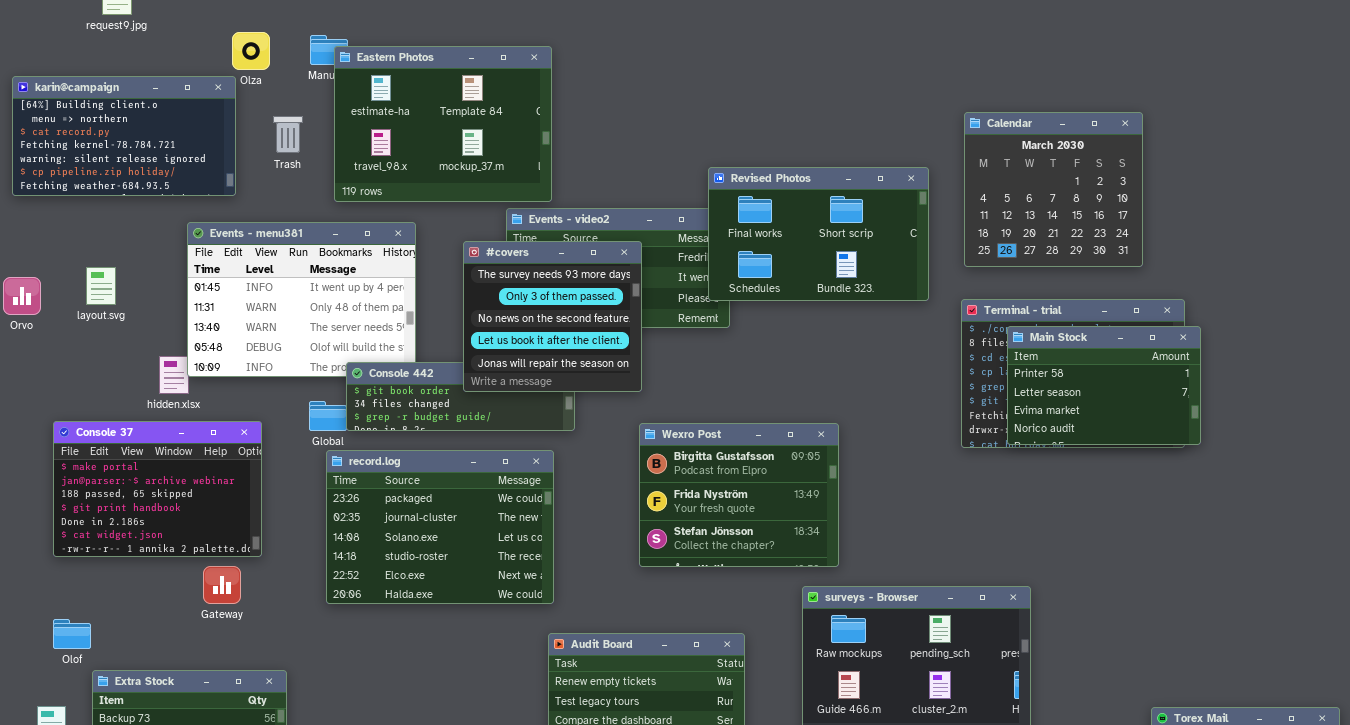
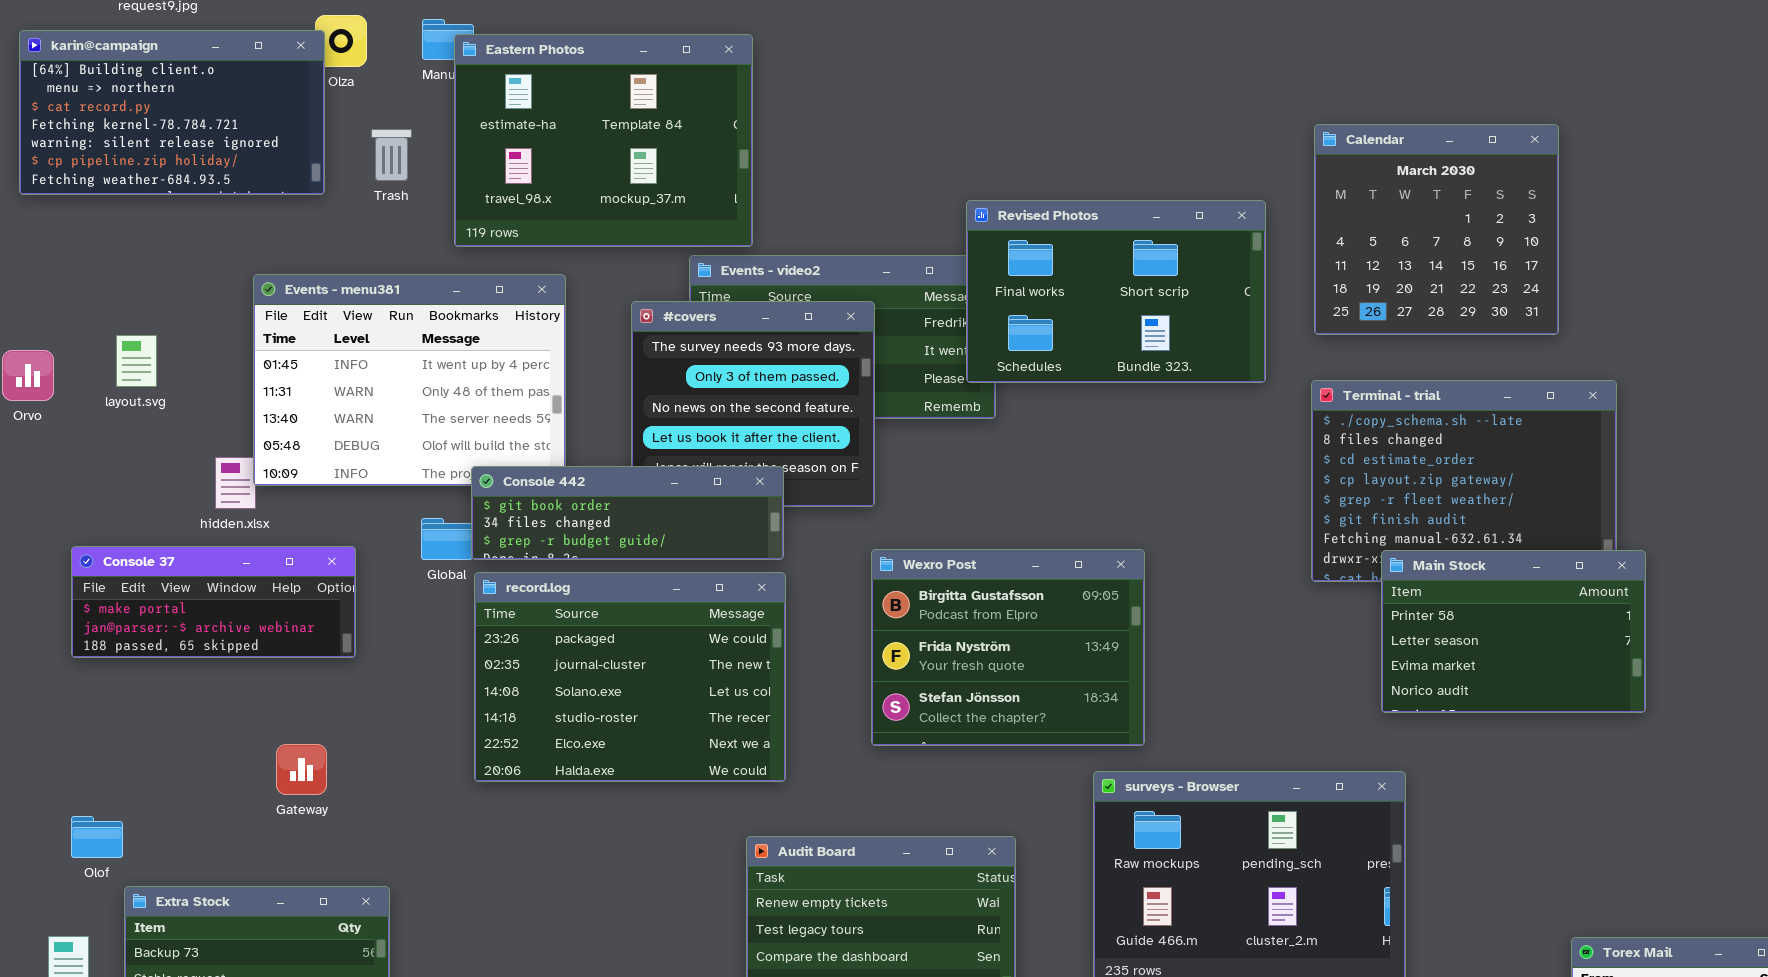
karin@campaign: [12,76,236,196] -> [19,30,325,195], moved
Main Stock: [1007,326,1201,445] -> [1381,550,1646,713], moved
Console 442: [346,362,575,431] -> [471,466,784,560], raised
Console 37: [53,421,262,557] -> [71,546,356,658], resized
record.log: [326,450,554,604] -> [474,572,786,782], moved

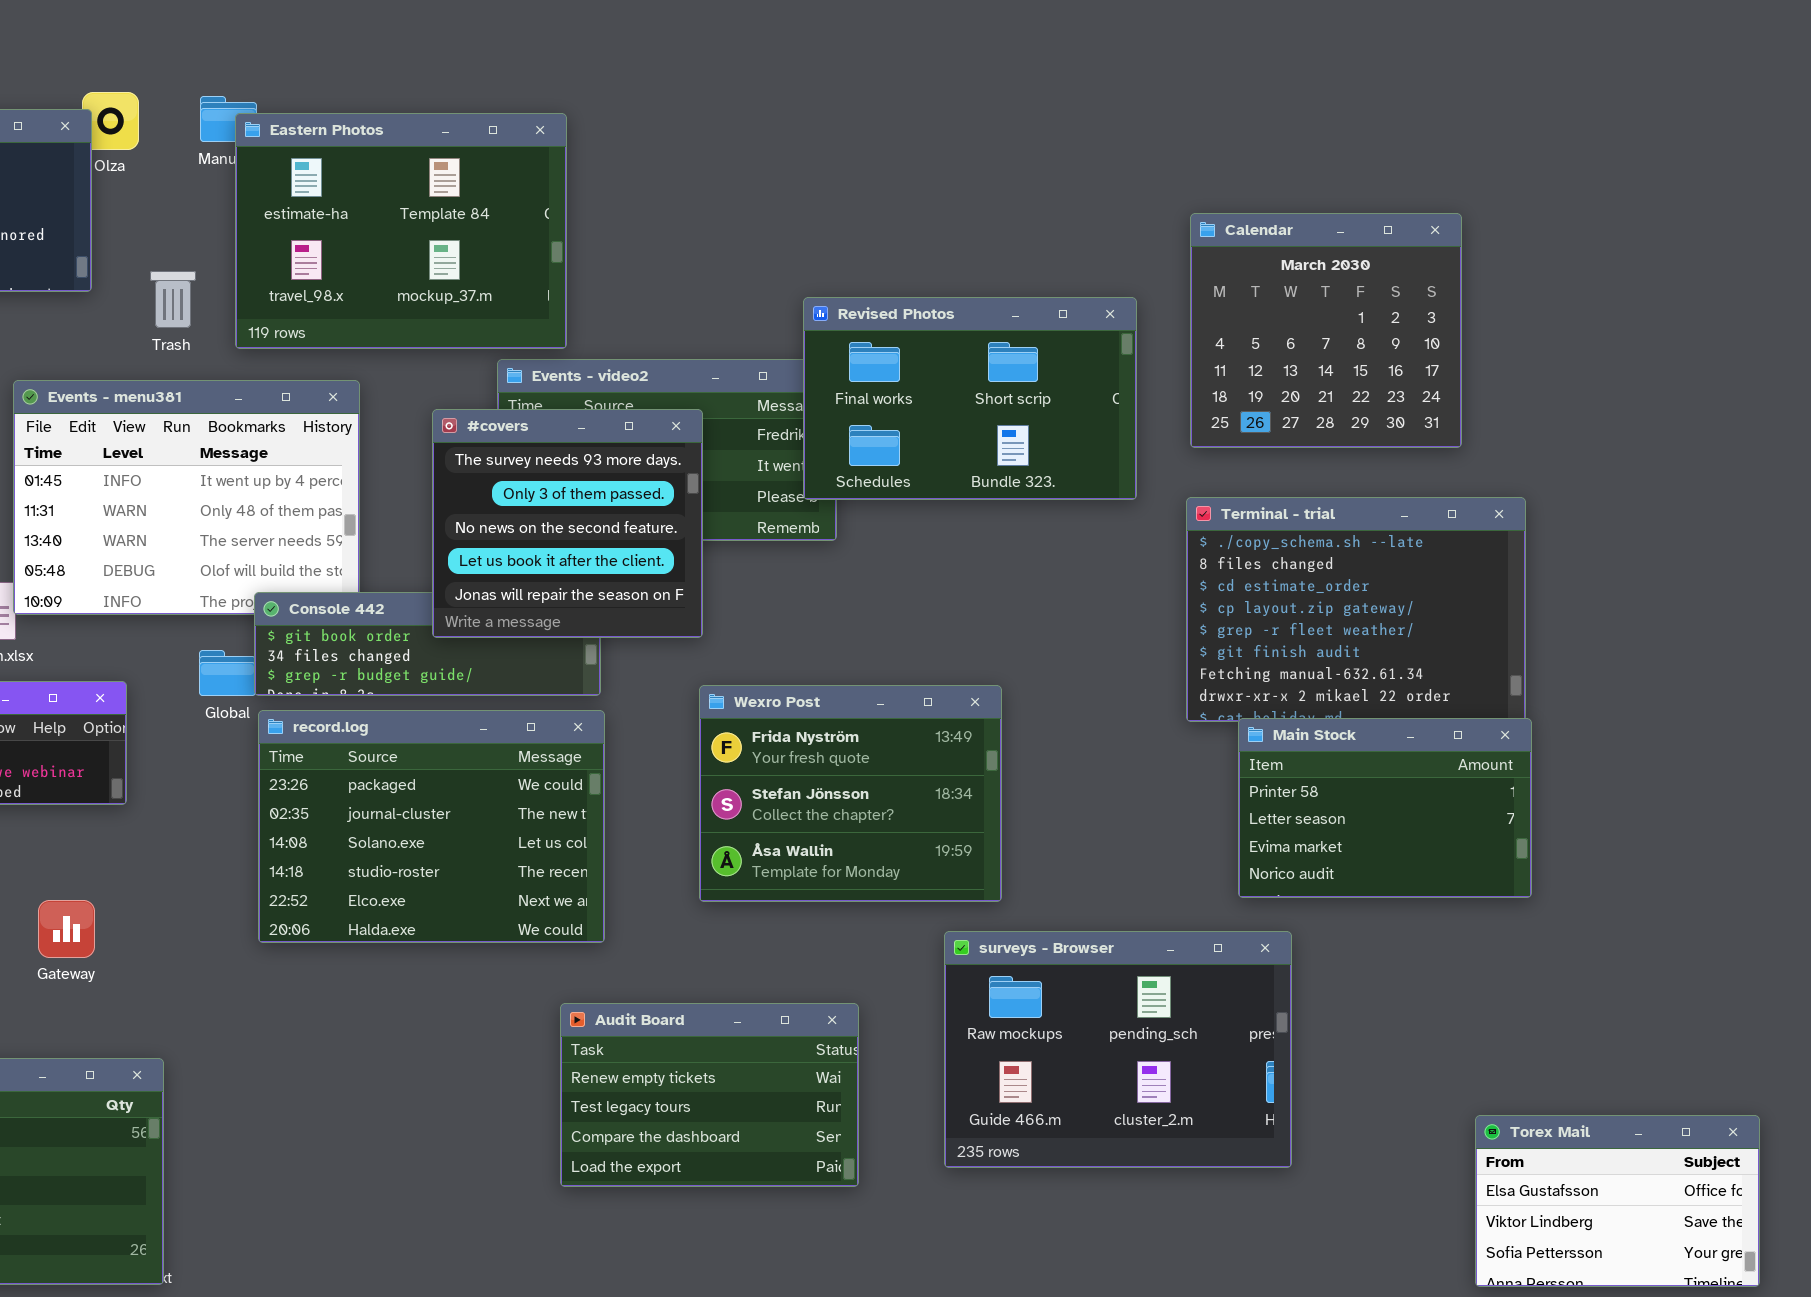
Trash: [371,129,412,181] -> [150,271,196,328], moved
#covers: [631,301,875,507] -> [432,409,703,638], raised
Wexro Post: [871,549,1145,746] -> [699,685,1002,902], scrolled down 1 row
Main Stock: [1381,550,1646,713] -> [1238,718,1532,898], moved

